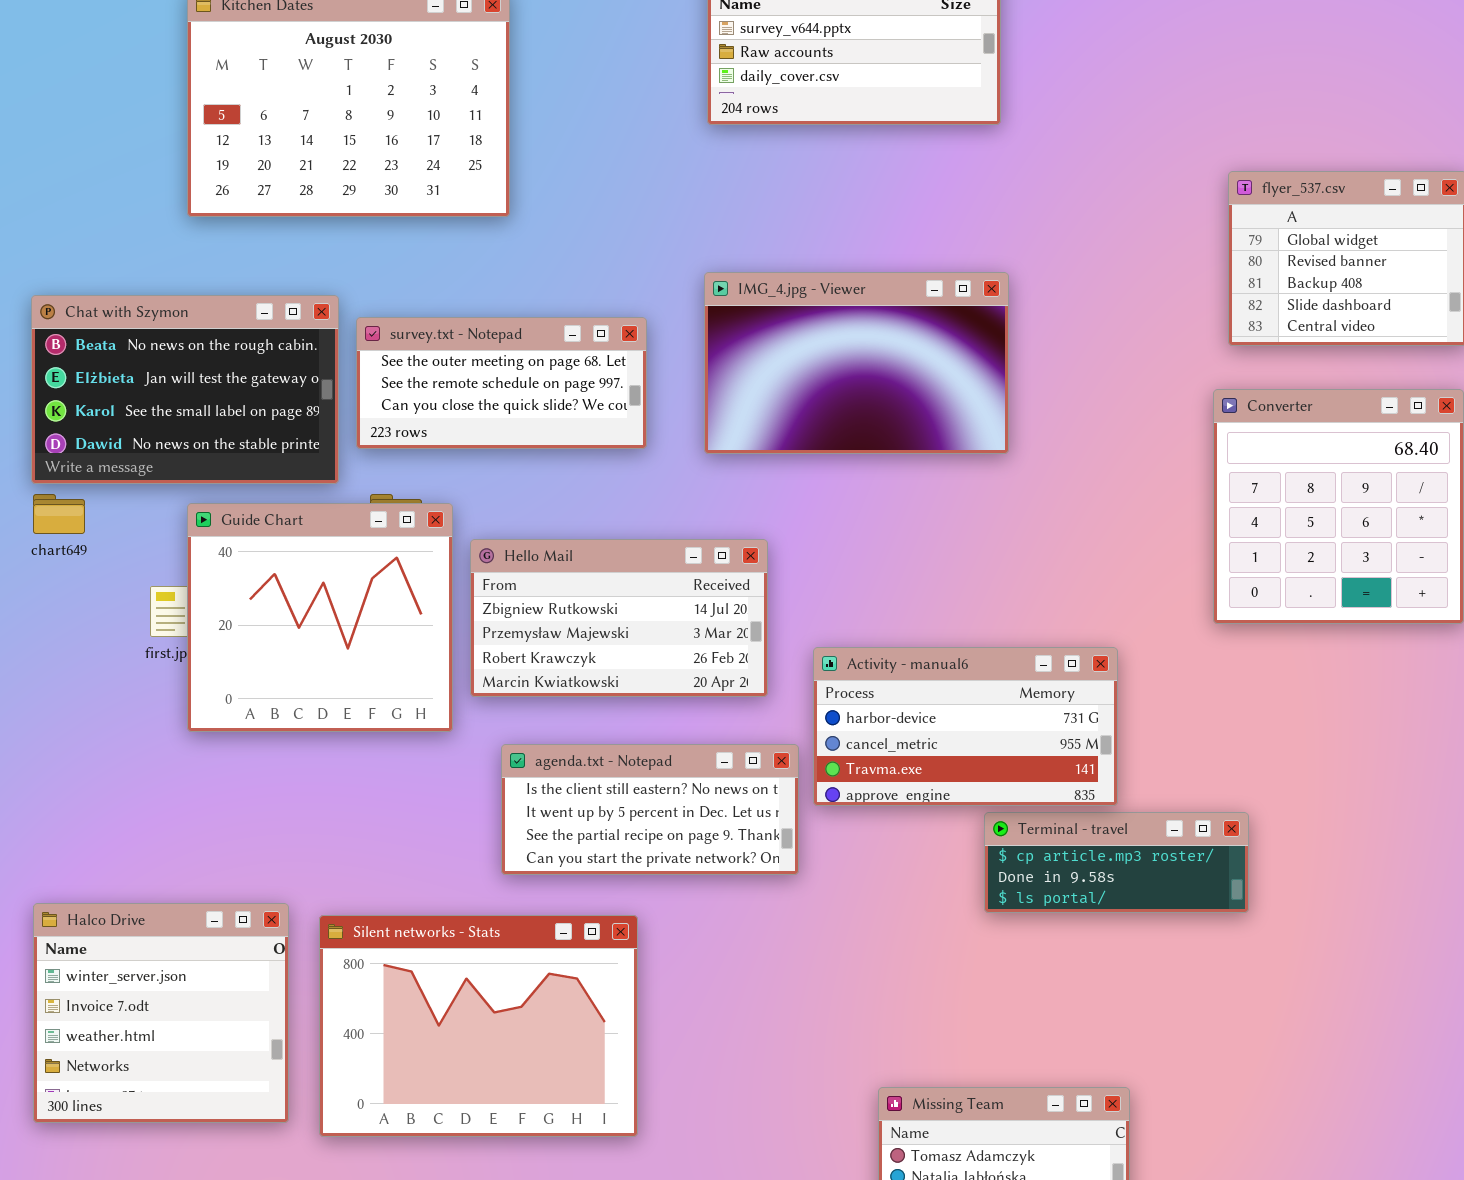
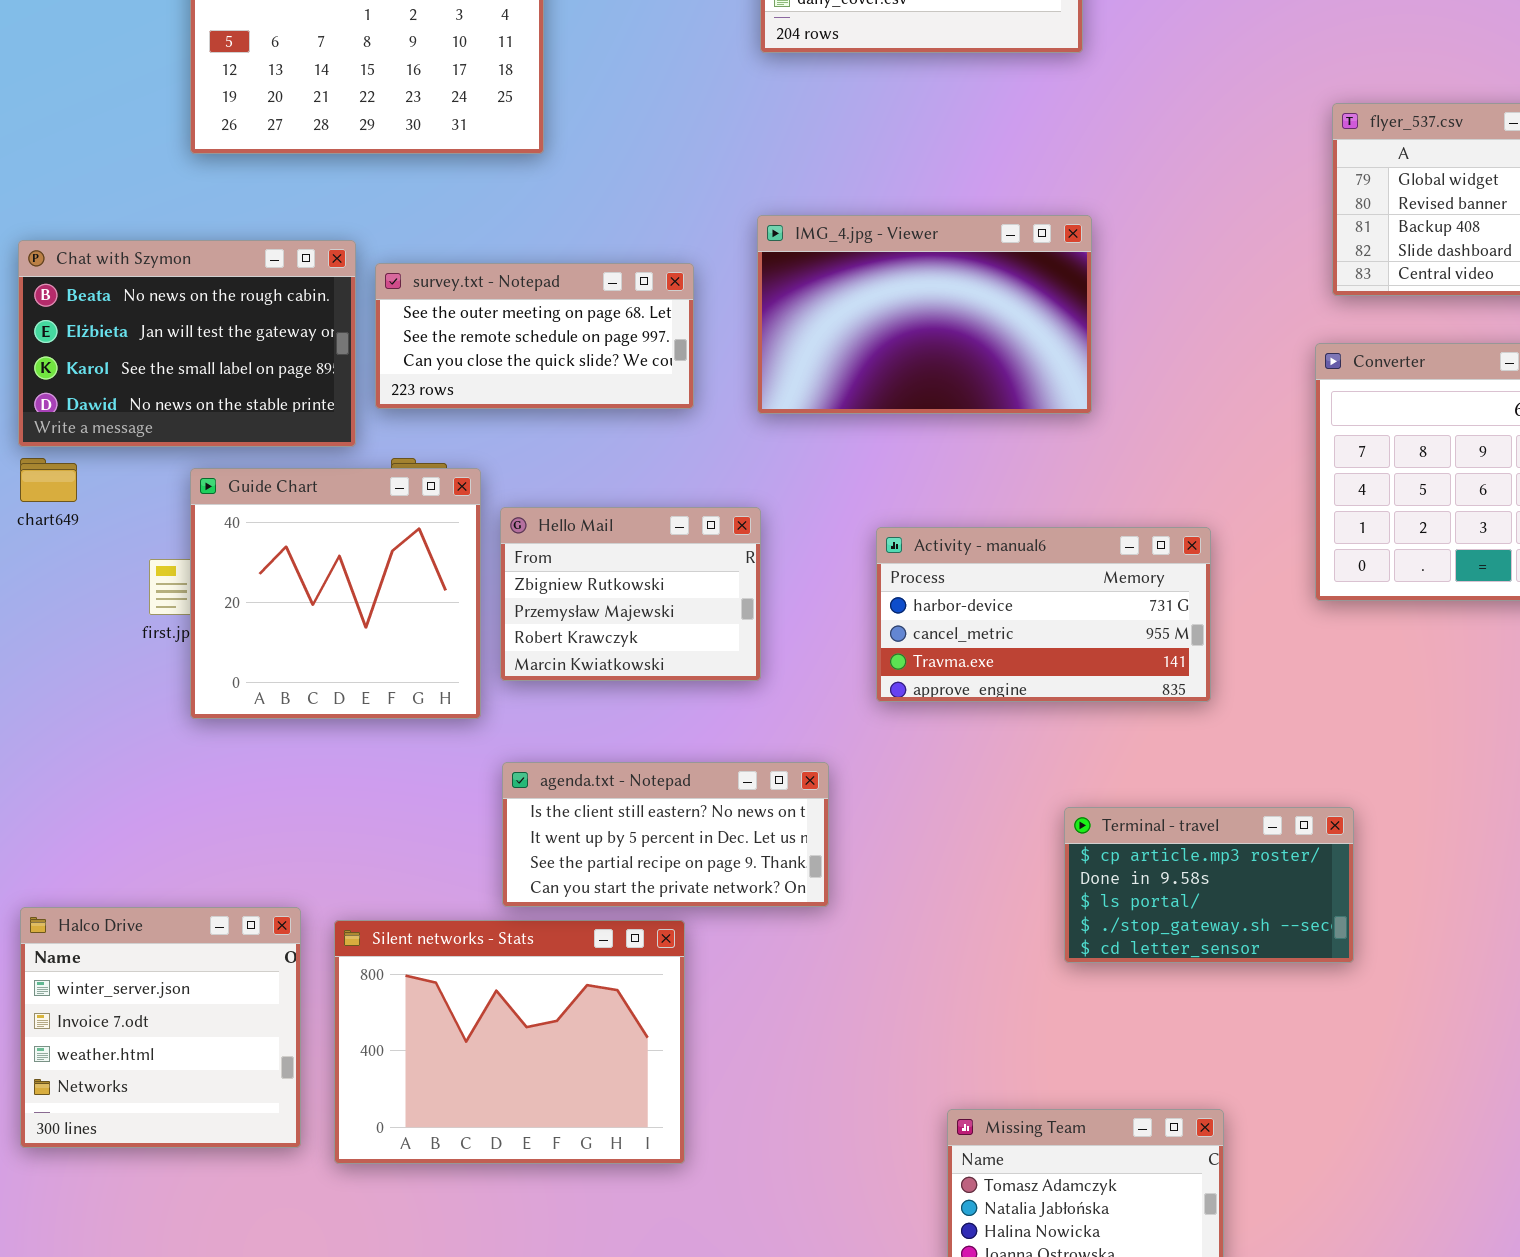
Hello Mail: [470,539,768,697] -> [500,507,761,681], resized
Activity - manual6: [813,647,1118,806] -> [876,527,1211,702], moved
agenda.txt - Notepad: [501,744,799,875] -> [502,762,829,907], moved
Terminal - travel: [984,812,1249,913] -> [1064,807,1354,963], resized

